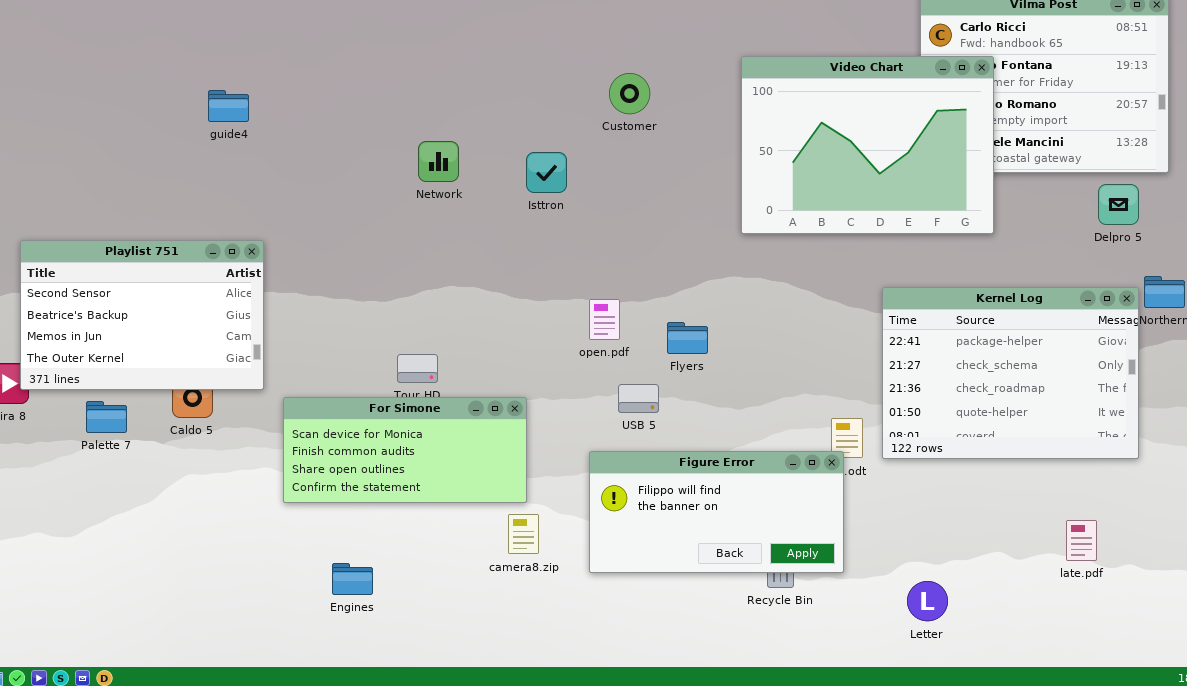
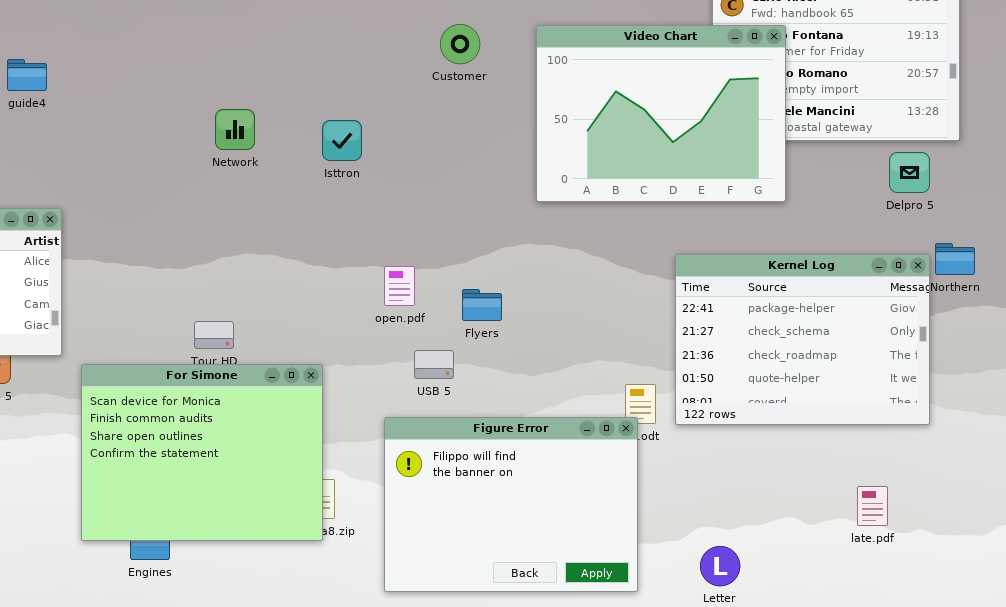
Customer: [609,73,650,114] -> [440,24,480,64], moved
For Simone: [283,397,527,503] -> [81,364,323,541], resized
Figure Error: [589,451,844,573] -> [384,417,638,592], resized

